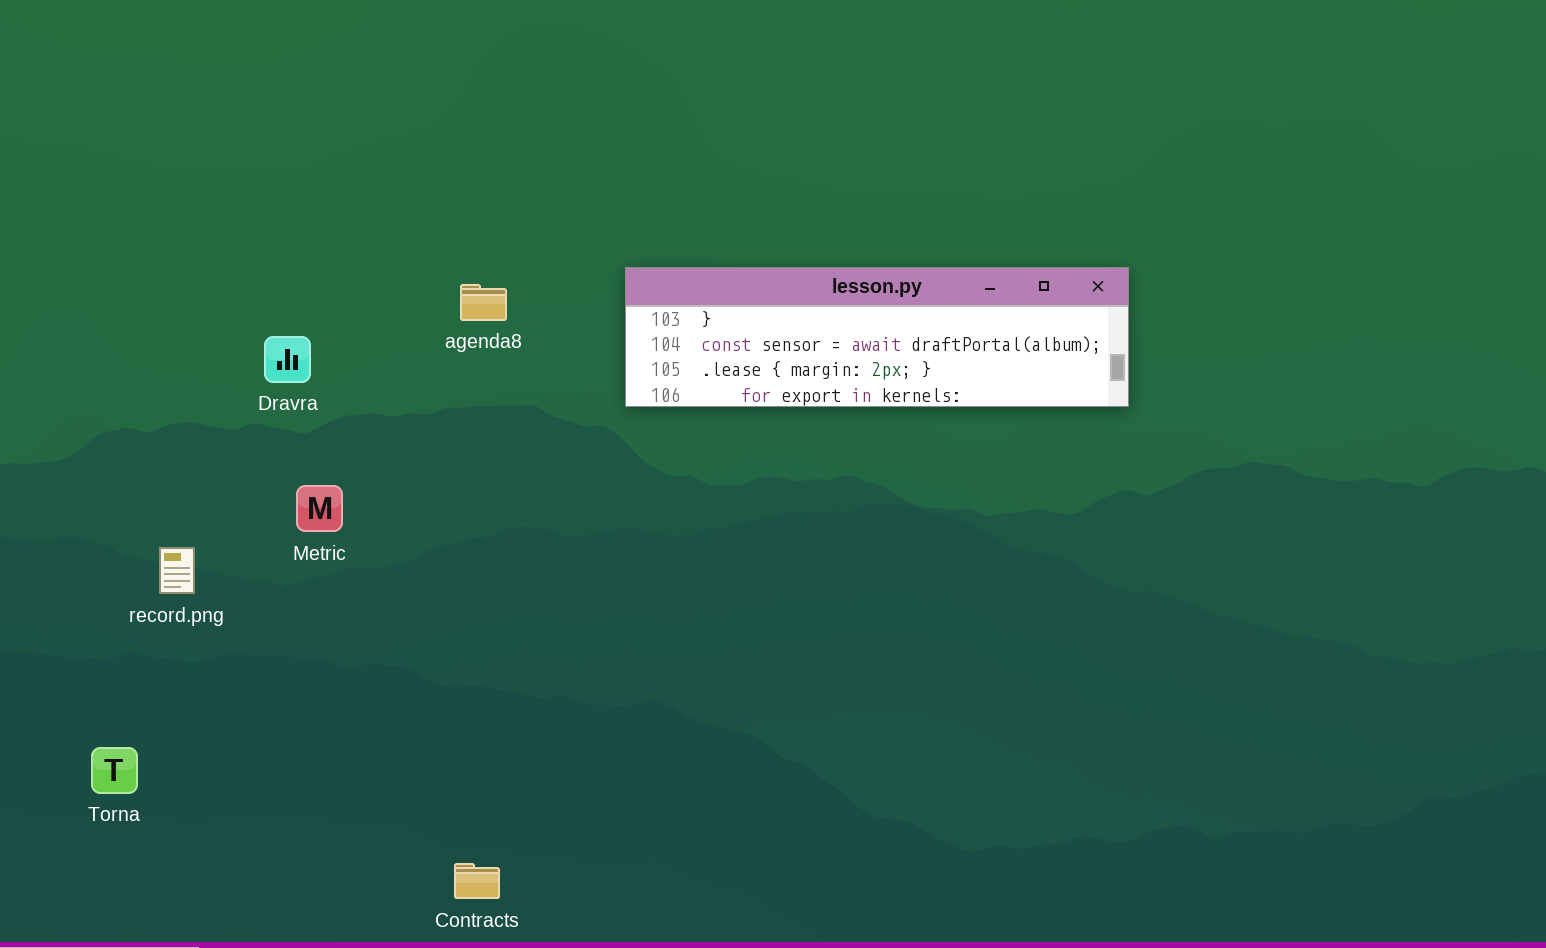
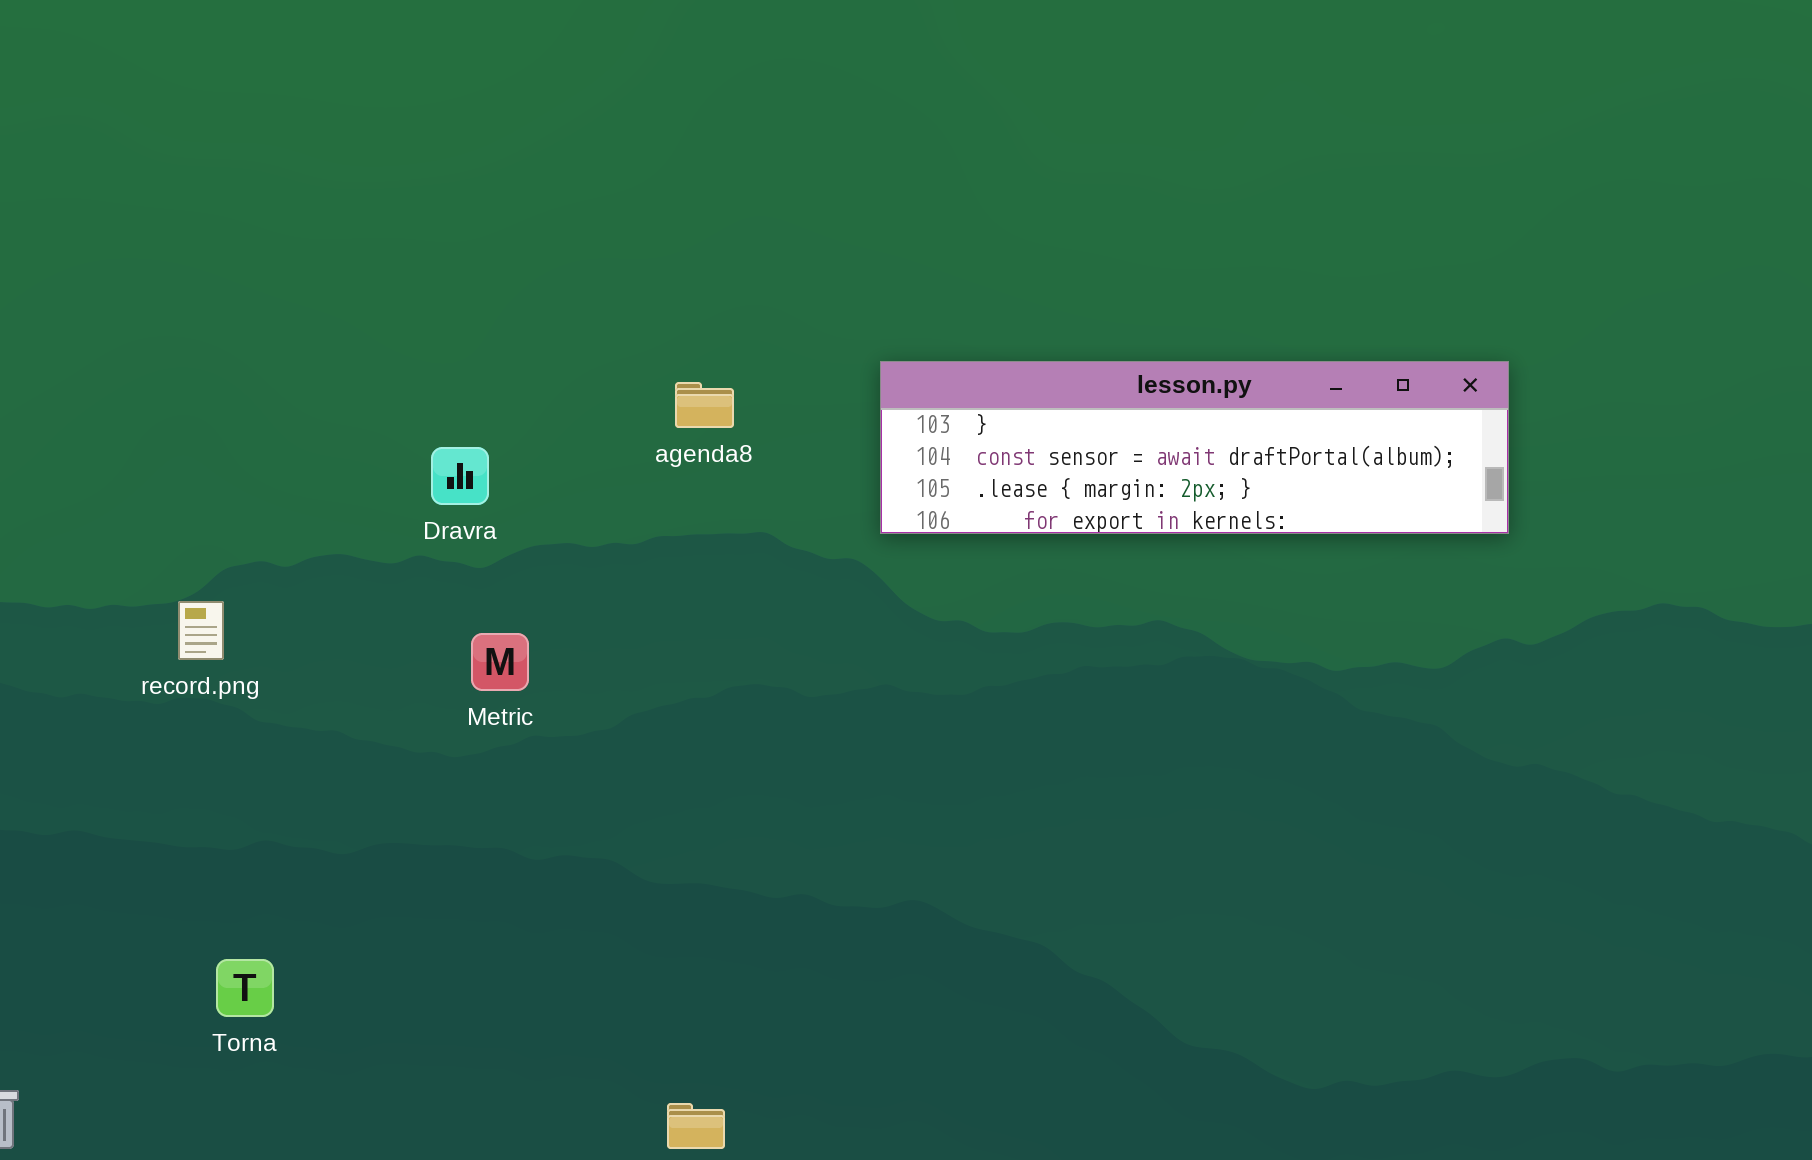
record.png: [159,547,195,594] -> [178,601,224,660], moved

